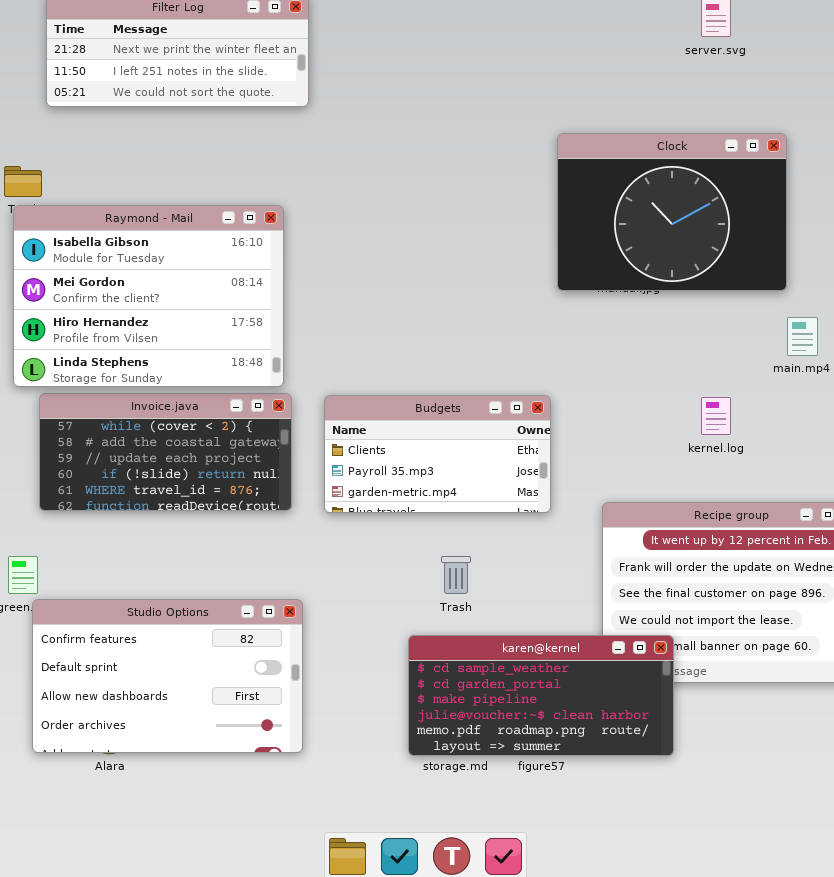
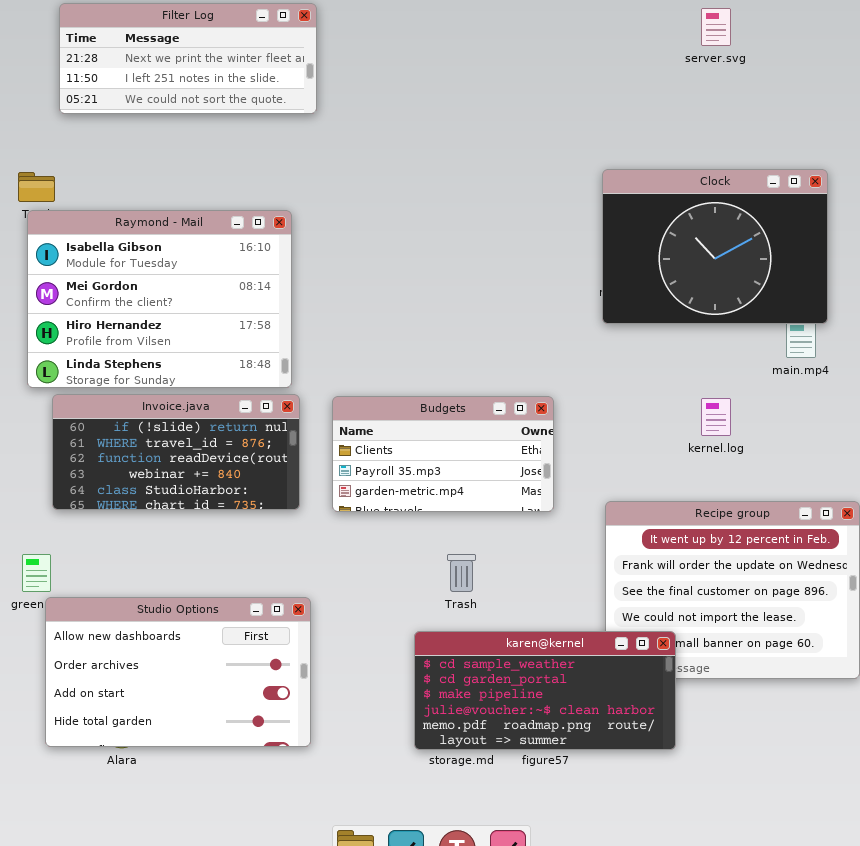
Clock: [557,133,787,291] -> [602,169,828,324], moved
Invoice.java: [39,393,292,511] -> [52,394,300,510], scrolled down 3 rows
Studio Options: [32,599,303,753] -> [45,597,311,747], scrolled down 2 rows

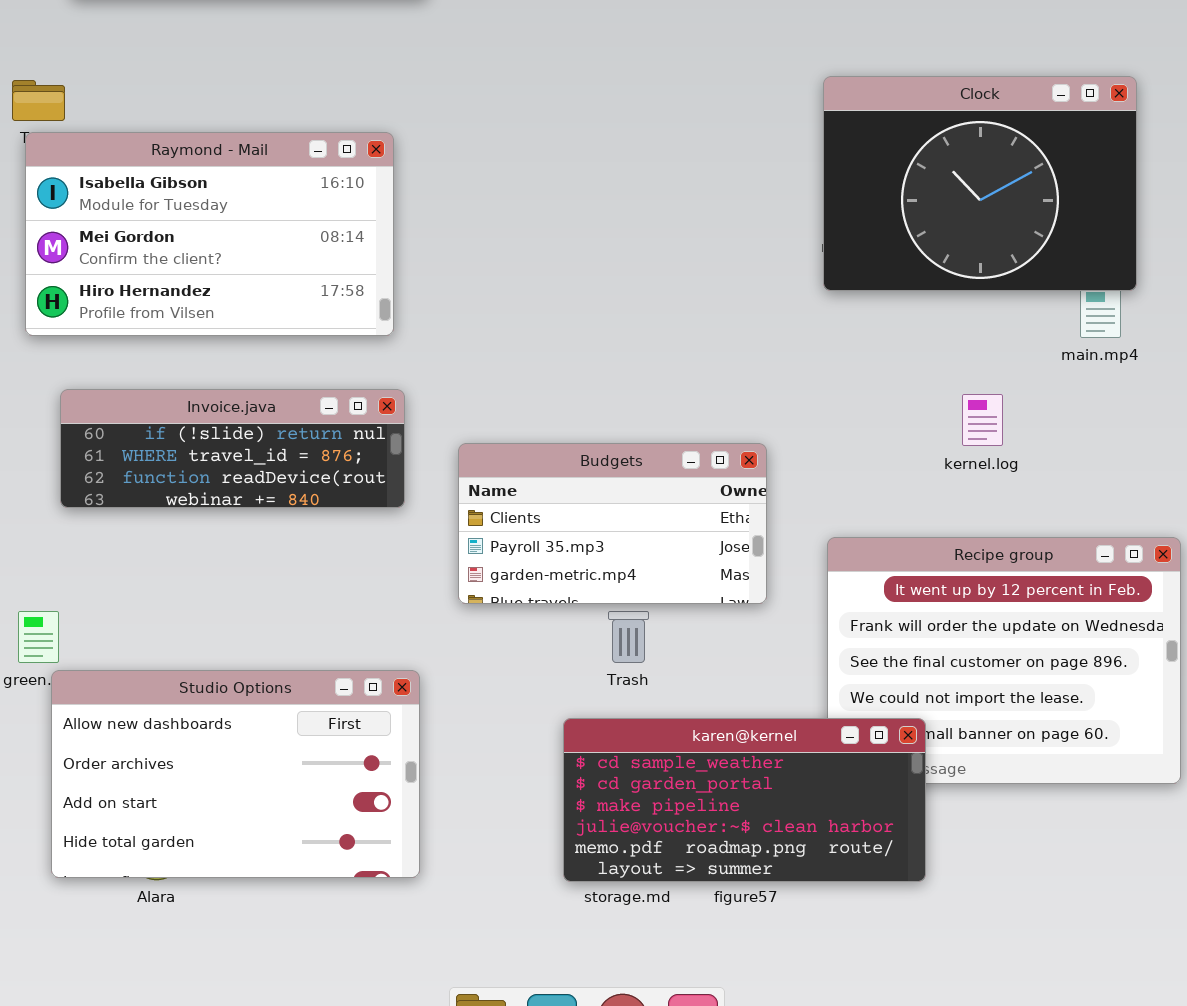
Raymond - Mail: [27,210,292,388] -> [25,132,394,336], resized
Invoice.java: [52,394,300,510] -> [60,389,405,508], resized
Budgets: [332,396,554,512] -> [458,443,767,604], moved

